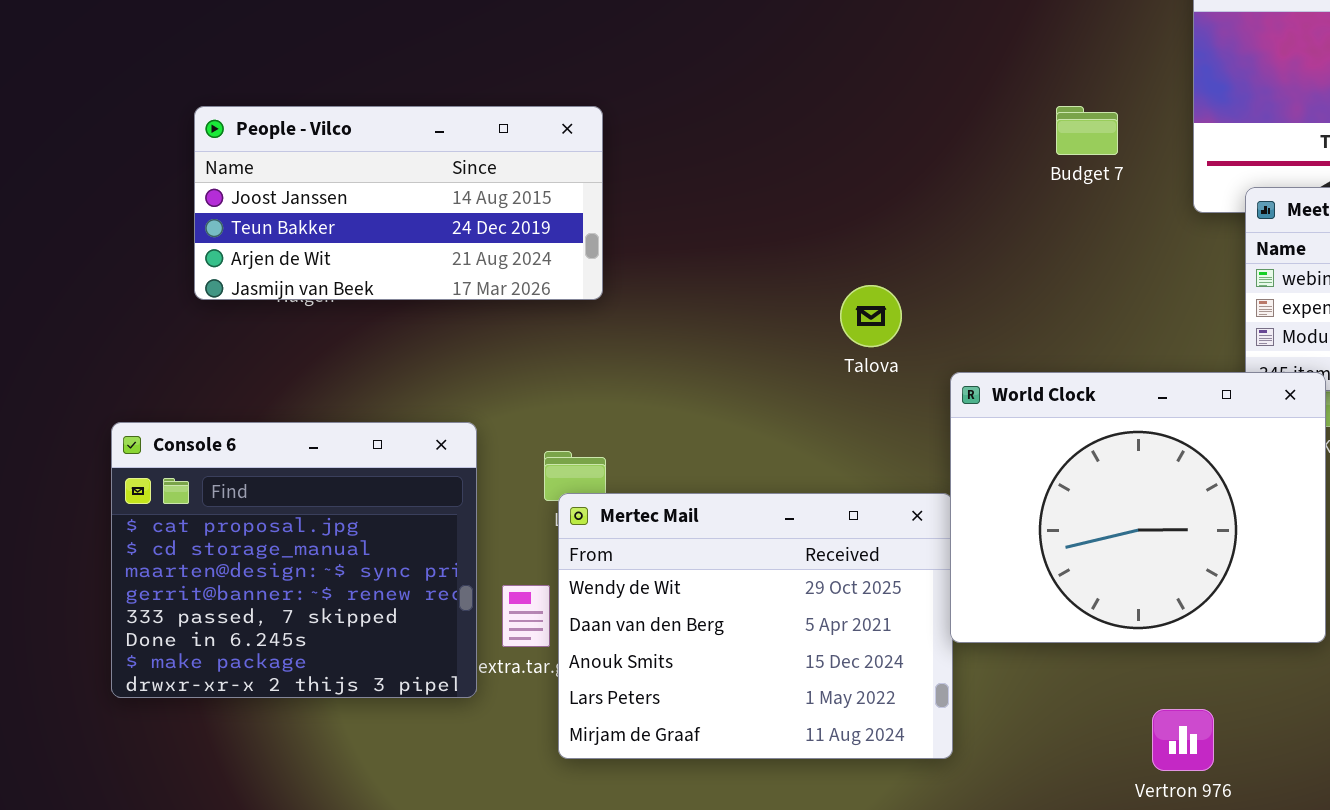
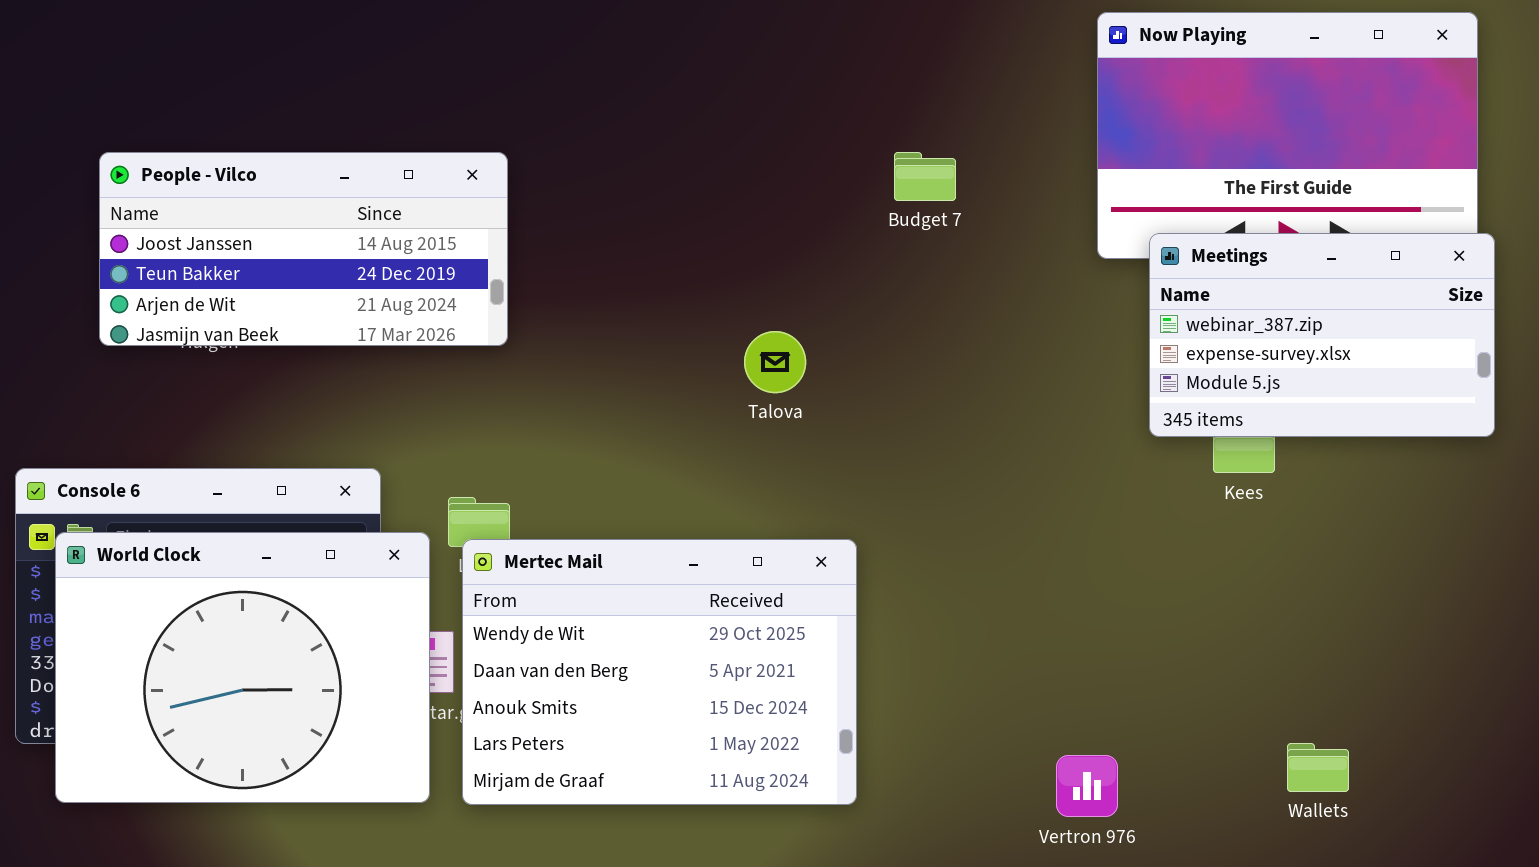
Budget 7: [1056,106,1118,155] -> [894,152,956,201], moved
World Clock: [950,372,1326,643] -> [55,532,430,803], moved

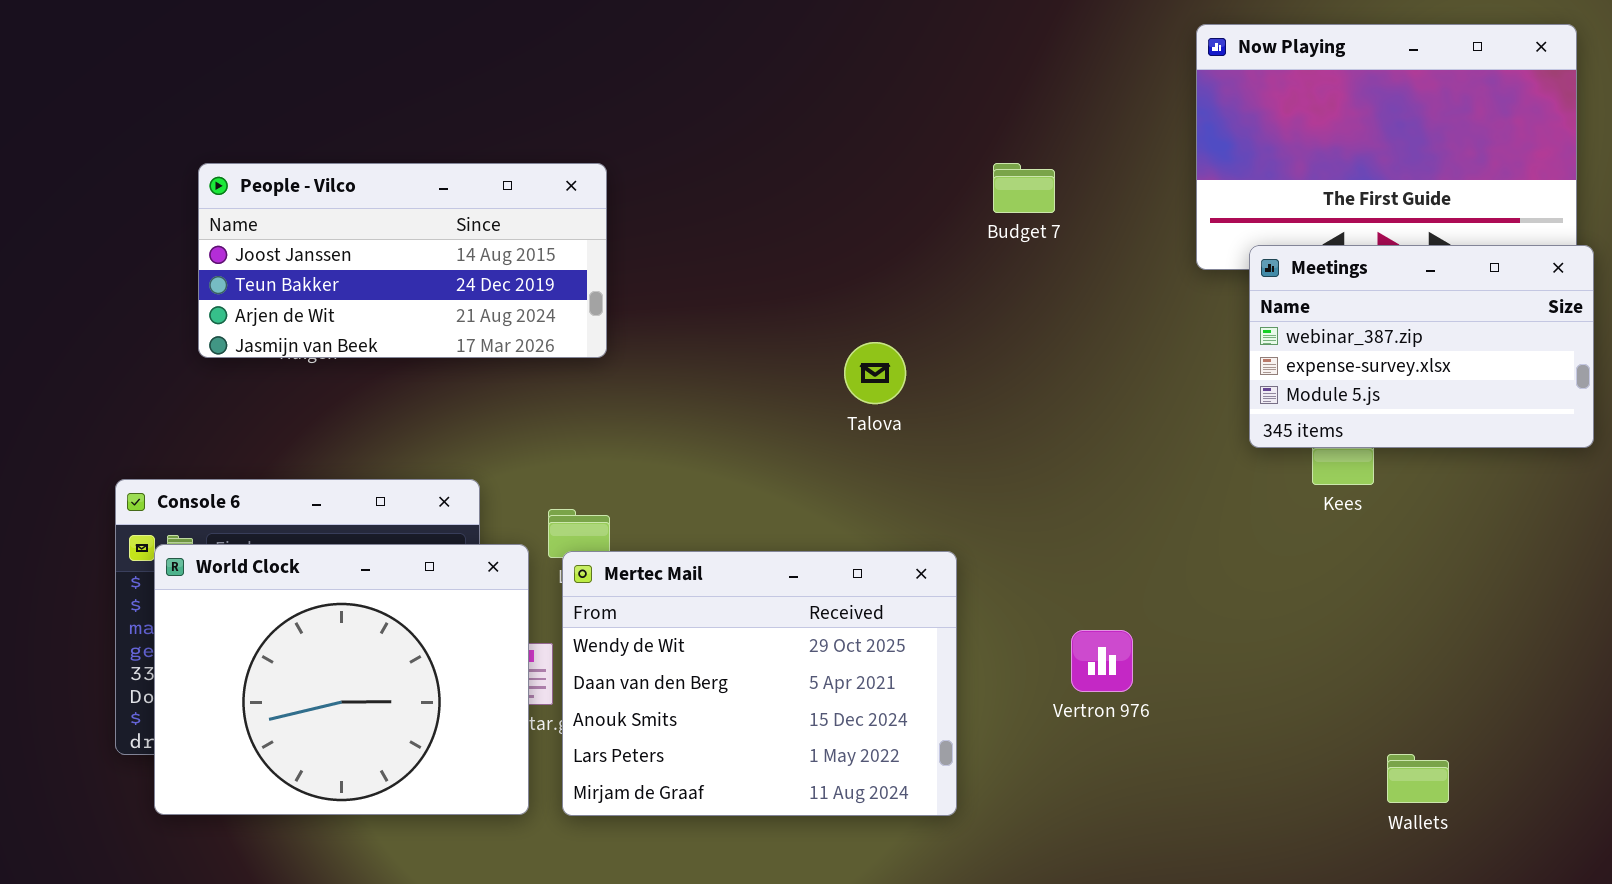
Vertron 976: [1056,755,1118,817] -> [1071,630,1133,692], moved

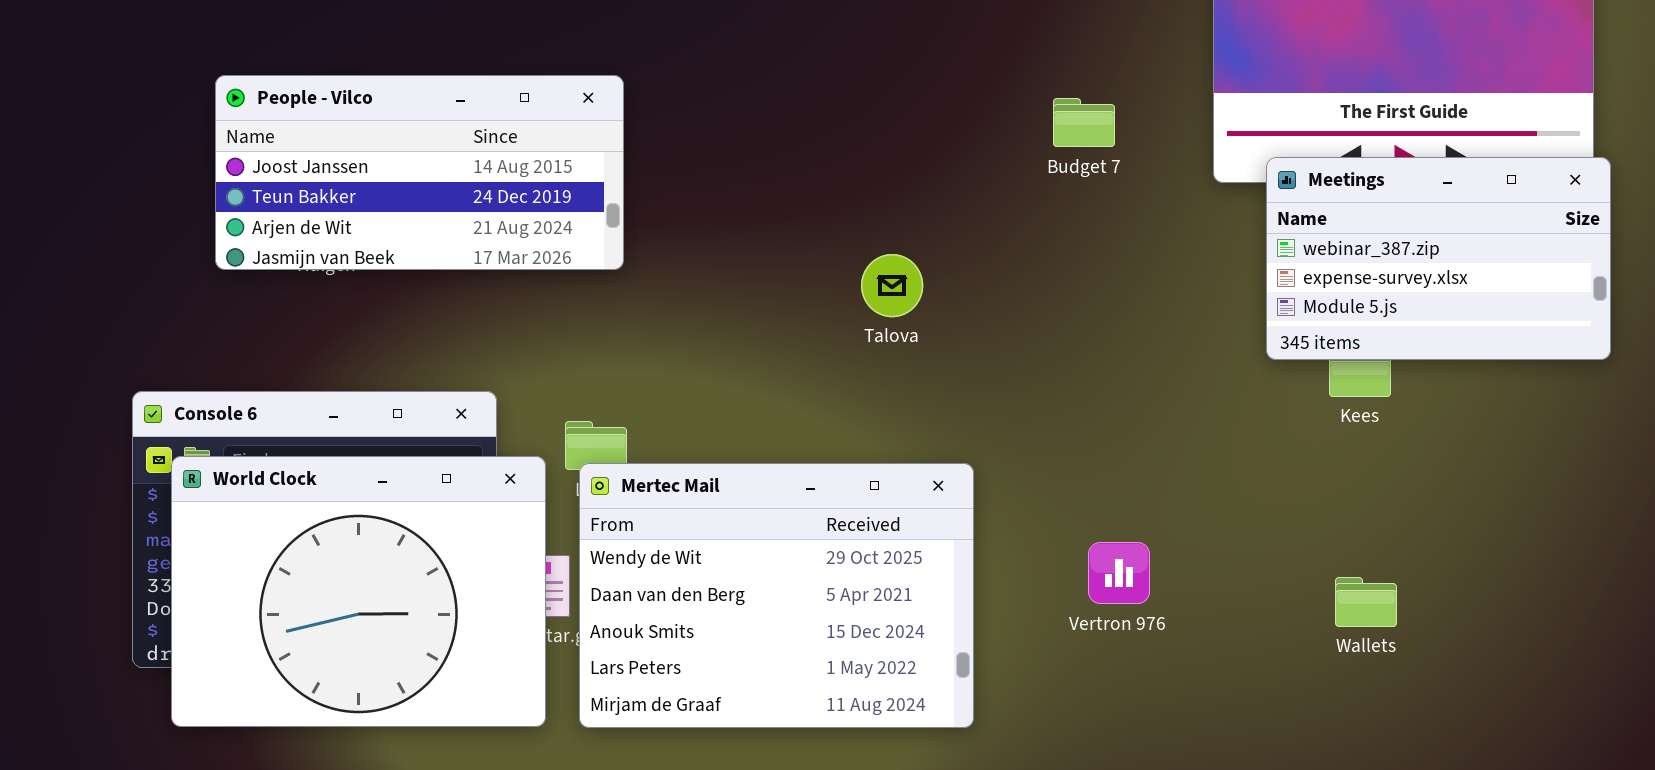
Budget 7: [993,163,1055,213] -> [1053,98,1115,147], moved
Wallets: [1387,754,1449,803] -> [1335,577,1397,627], moved

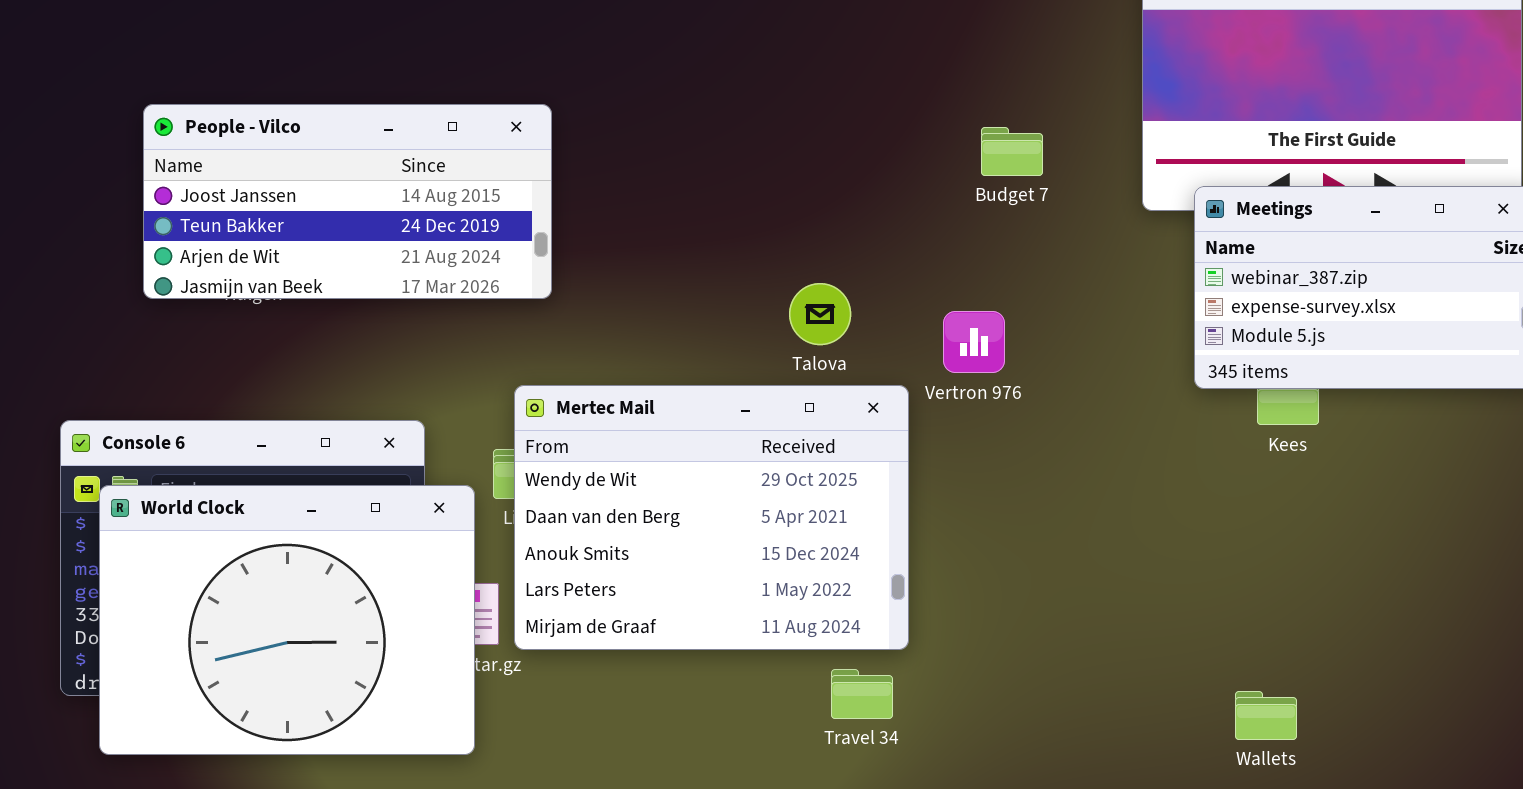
Mertec Mail: [579,463,974,728] -> [514,385,909,650], moved
Vertron 976: [1088,542,1150,604] -> [943,311,1005,373], moved
Wallets: [1335,577,1397,627] -> [1235,691,1297,740], moved

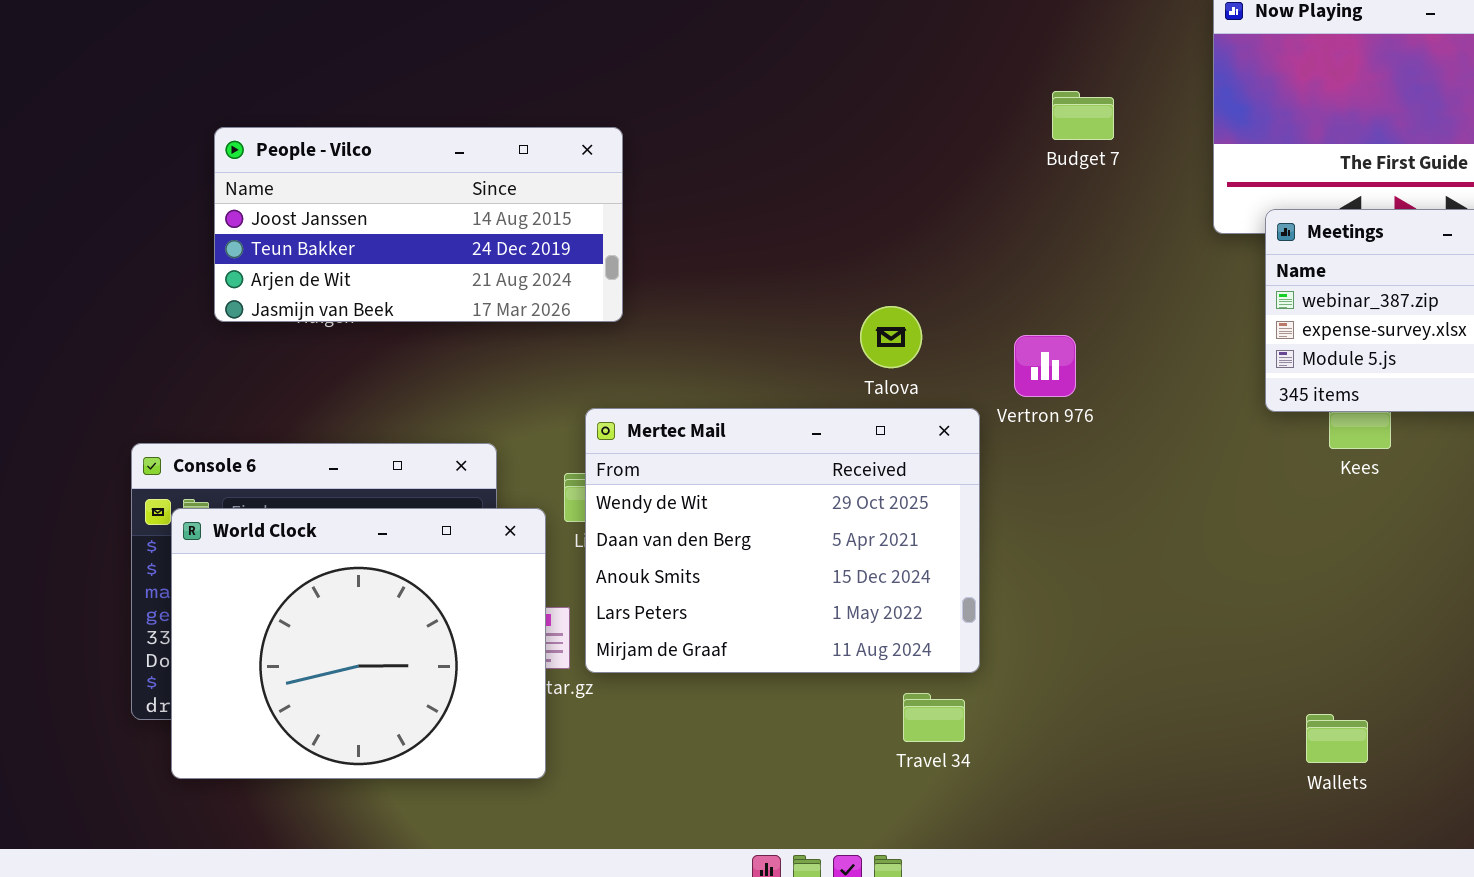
Budget 7: [981,127,1043,176] -> [1052,91,1114,140], moved

